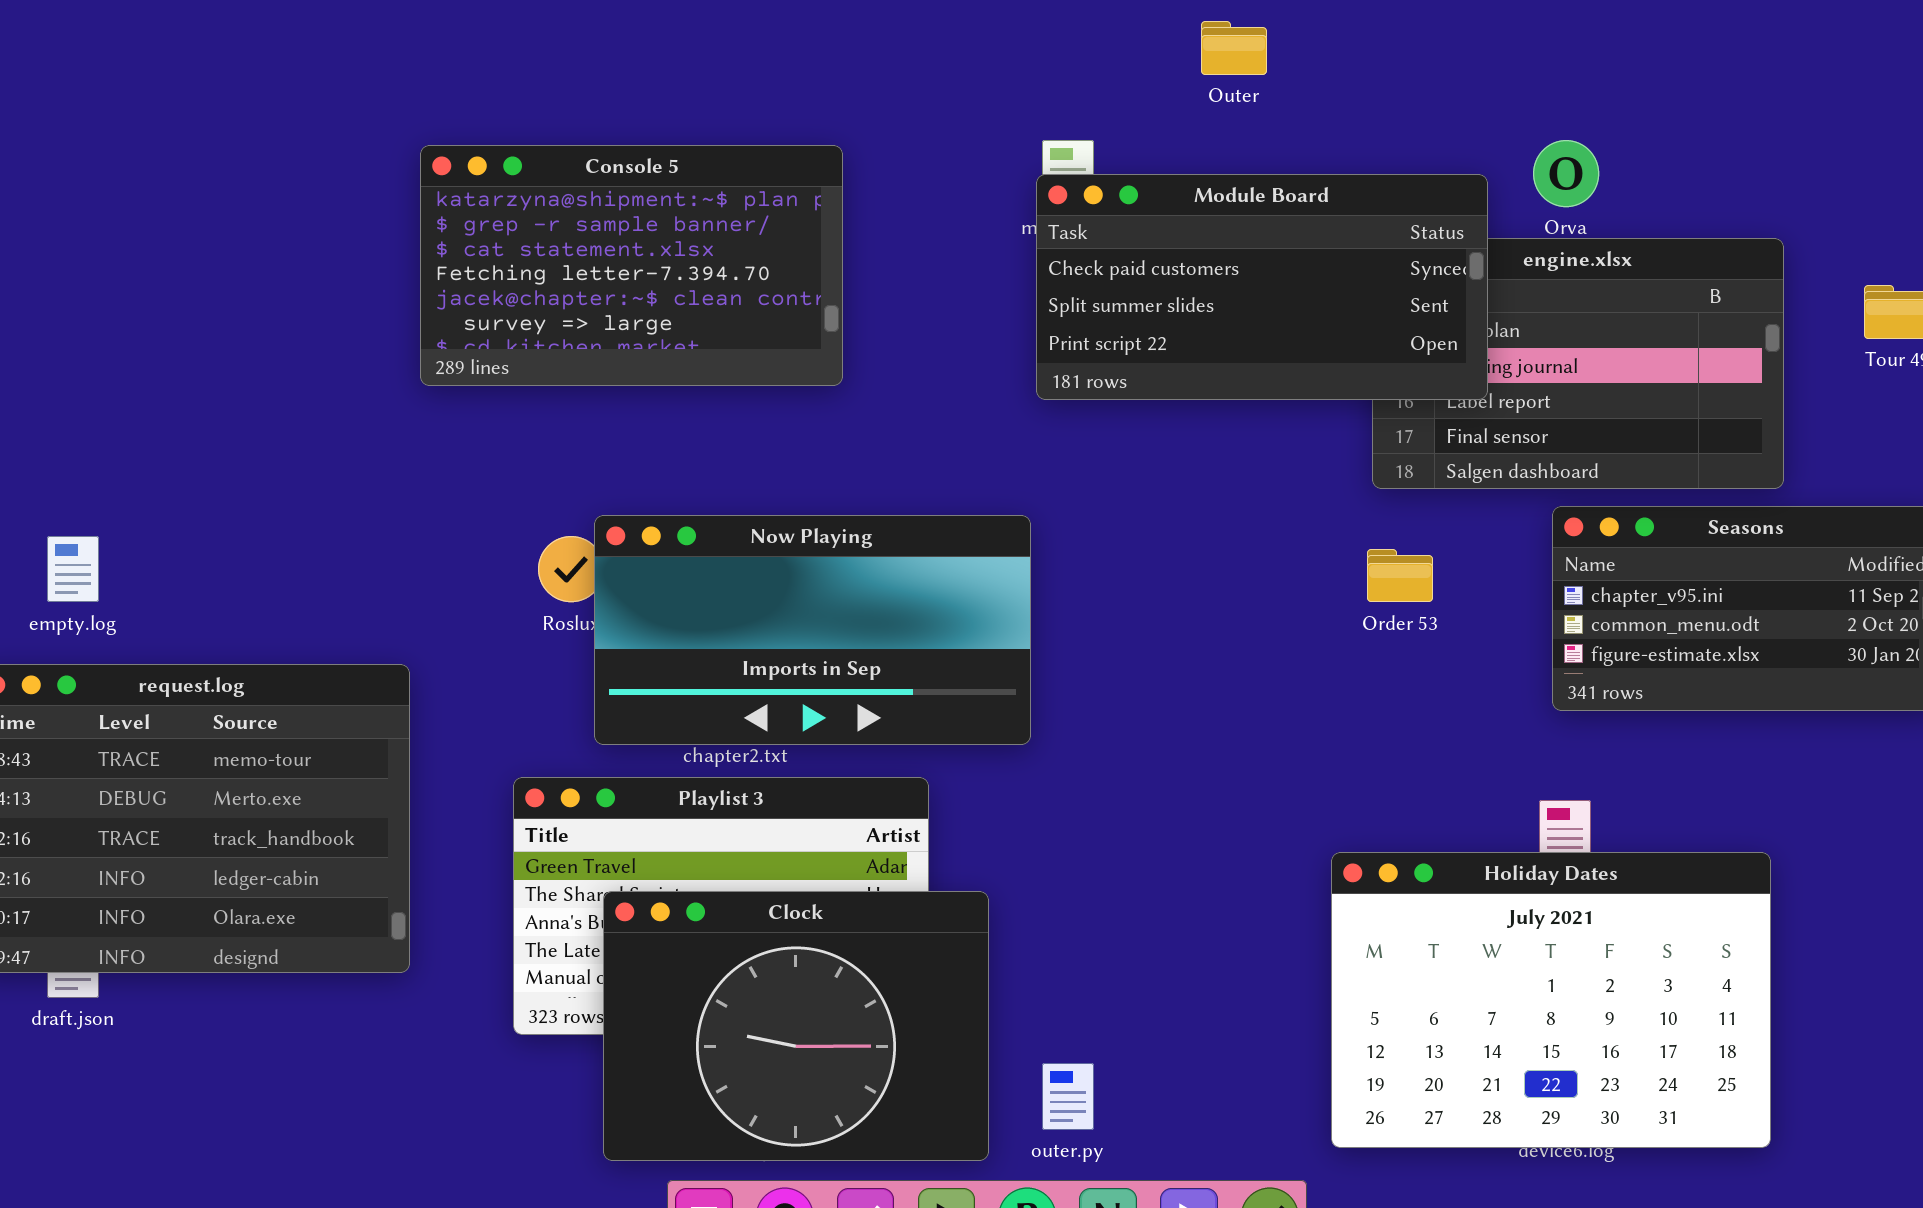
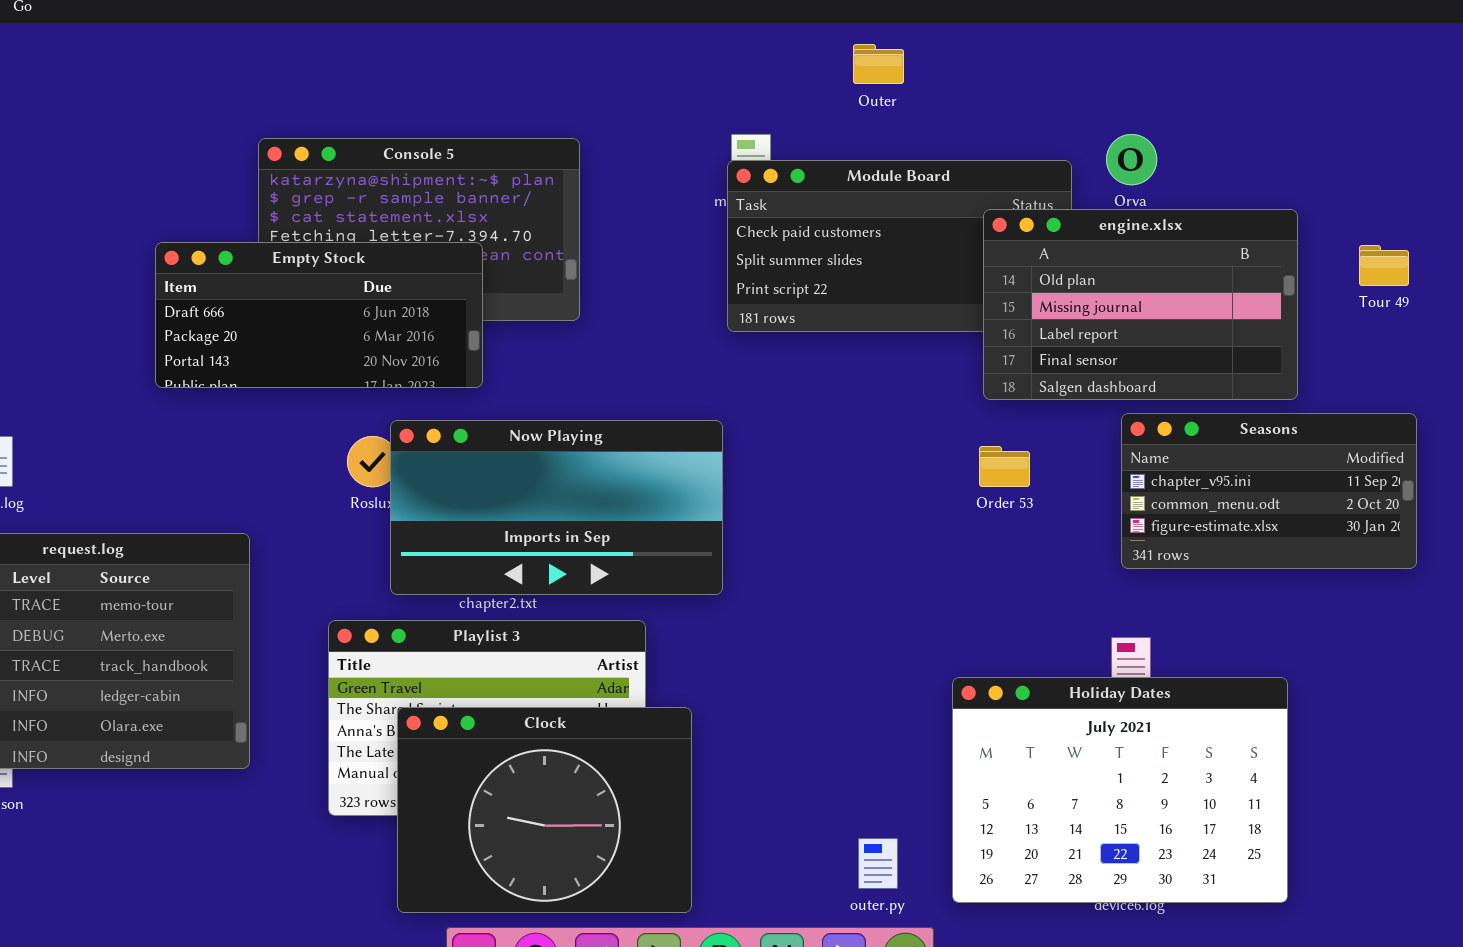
engine.xlsx: [1372,238,1784,489] -> [983,209,1298,400], raised
Empty Stock: none -> [155,242,483,388], opened
outer.py: [1042,1063,1094,1130] -> [858,838,898,889], moved

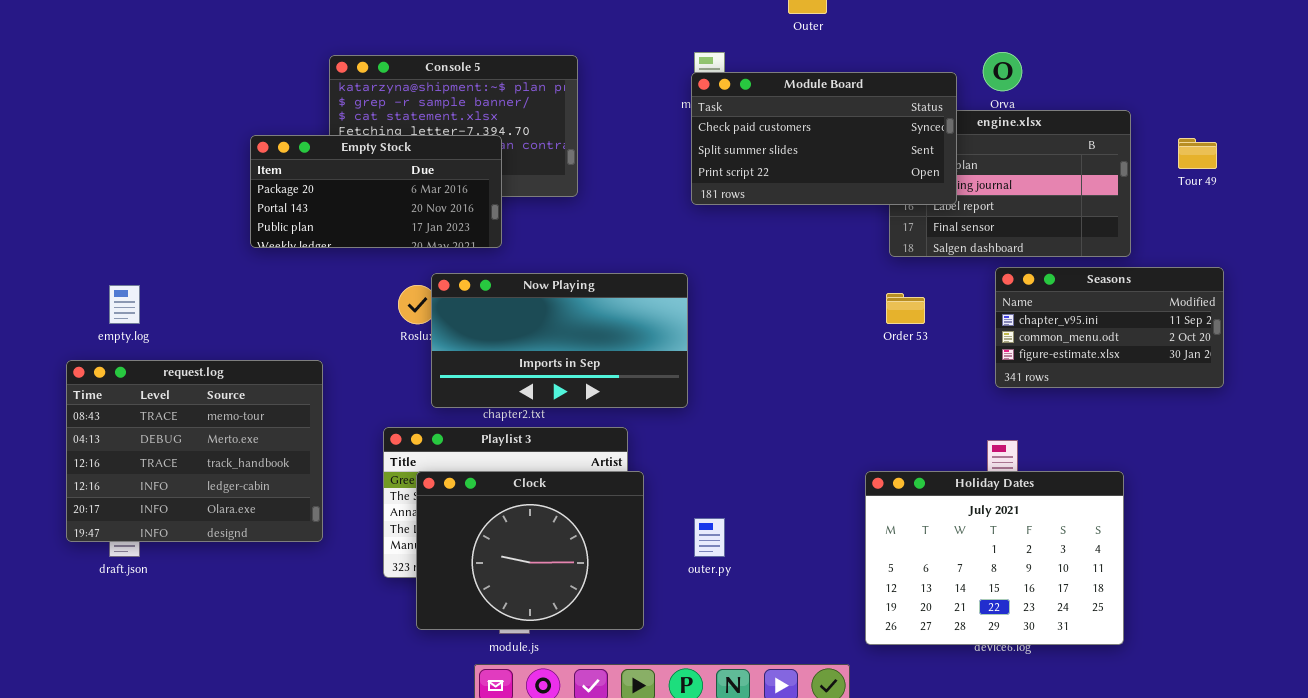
Module Board: [727,160,1072,332] -> [691,72,957,205], raised
Empty Stock: [155,242,483,388] -> [250,135,502,248], scrolled down 1 row
Clock: [397,707,692,913] -> [416,471,644,630], moved
outer.py: [858,838,898,889] -> [694,518,725,557], moved

